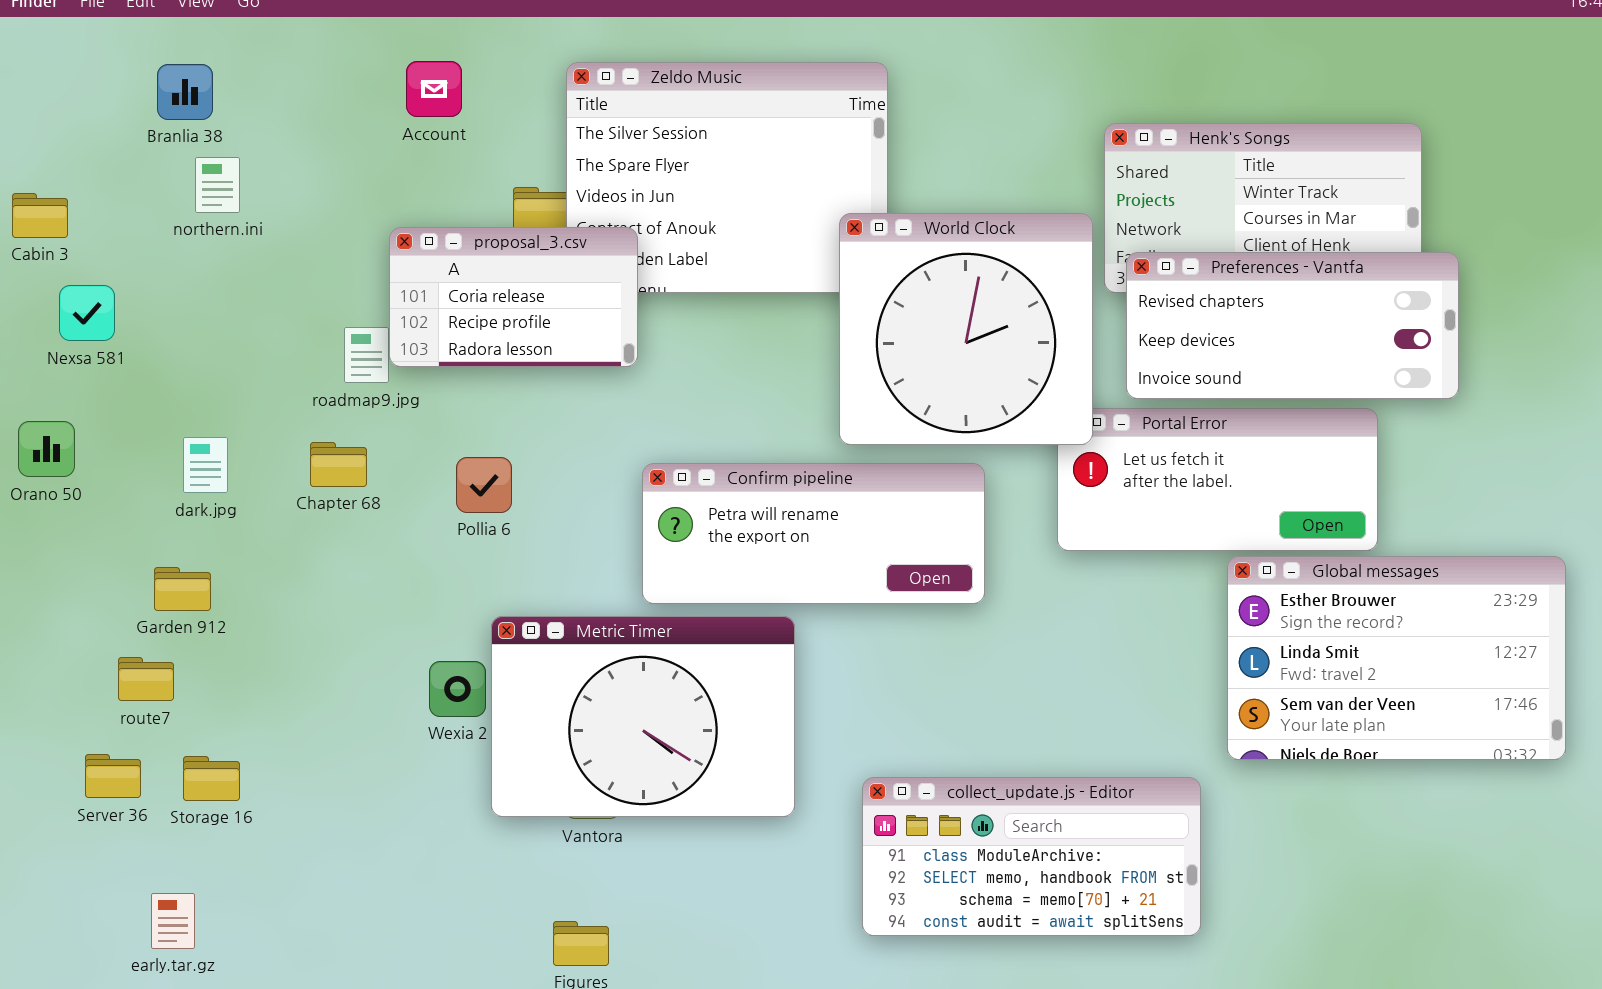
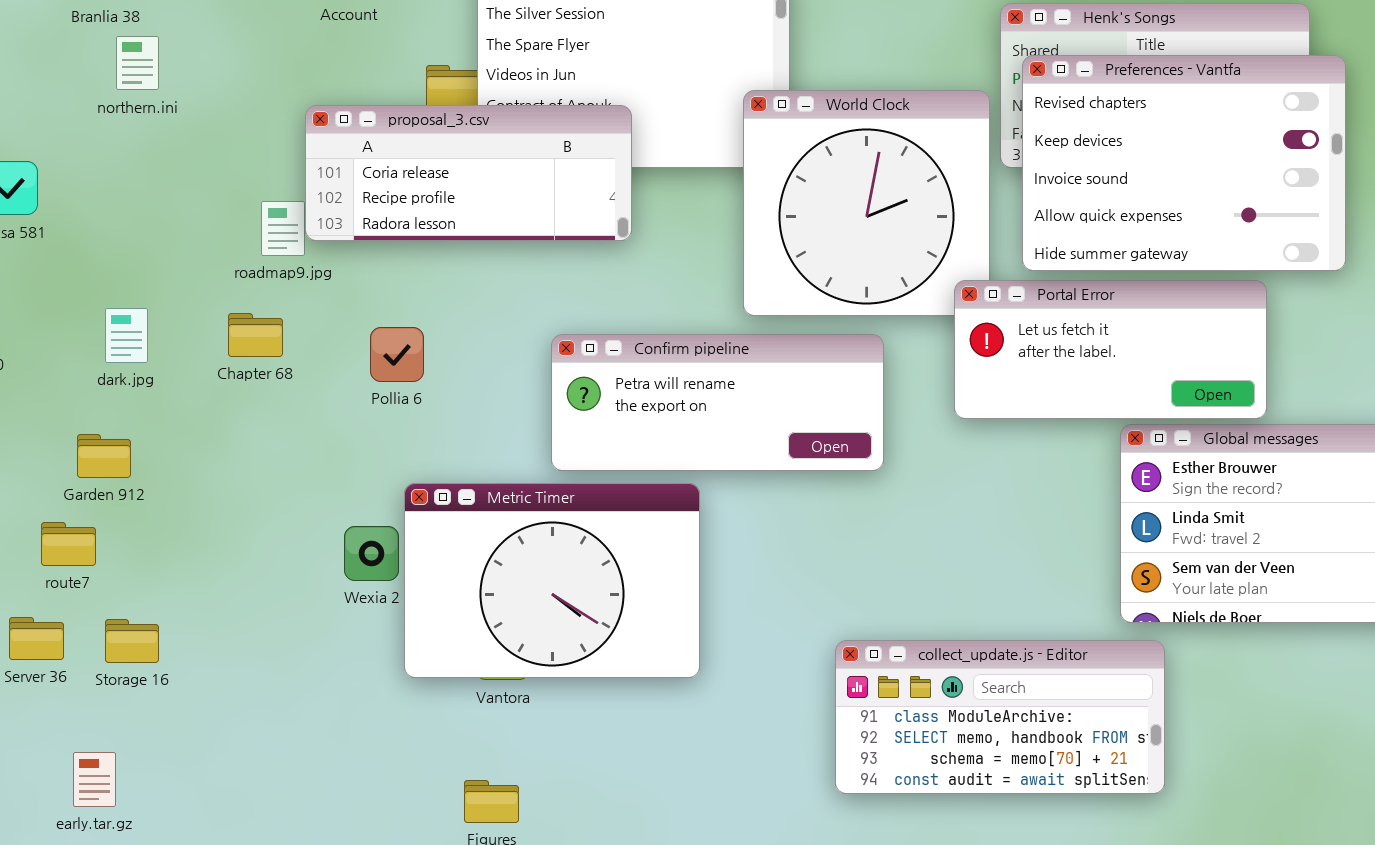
proposal_3.csv: [389,227,638,367] -> [305,105,632,241], resized
Preferences - Vantfa: [1126,252,1459,399] -> [1022,55,1346,271], resized
Portal Error: [1057,408,1378,551] -> [954,280,1267,419], raised
collect_update.js - Editor: [862,777,1201,936] -> [835,640,1165,794], moved

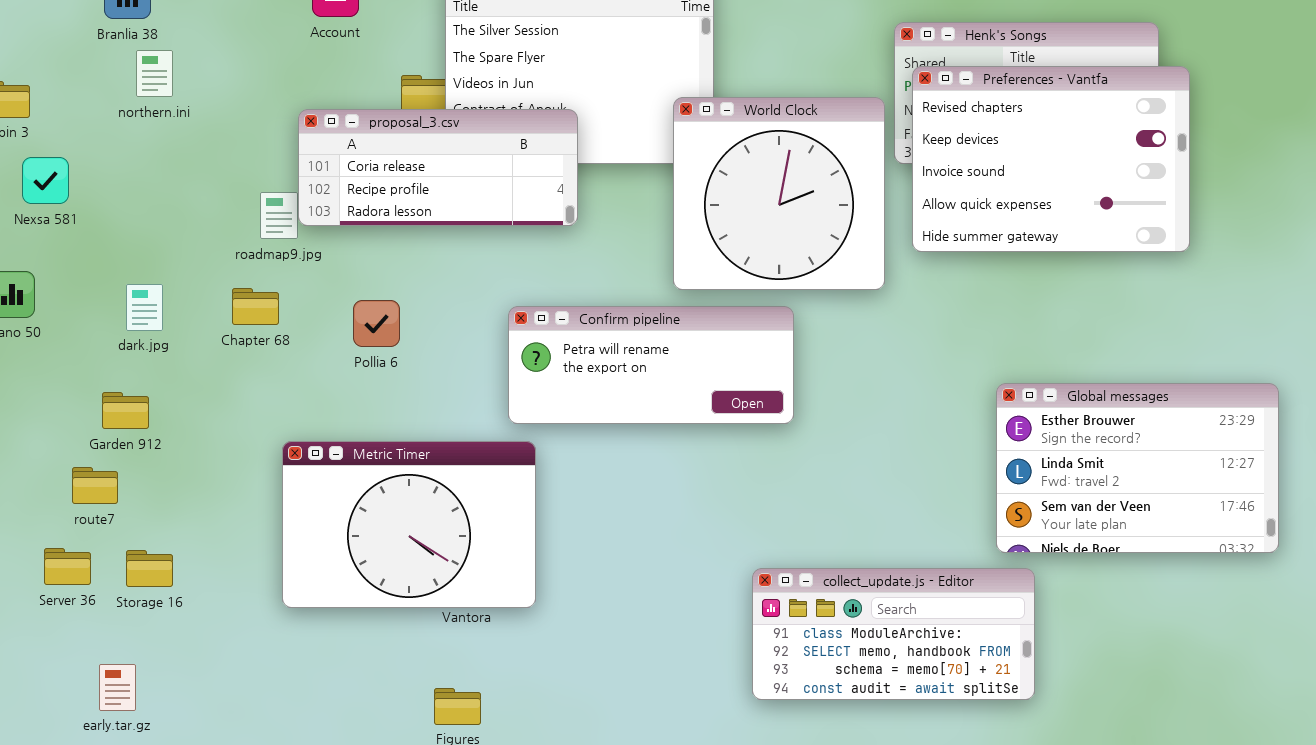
Portal Error: [954,280,1267,419] -> none, closed
Metric Timer: [404,483,700,678] -> [282,441,536,608], moved

